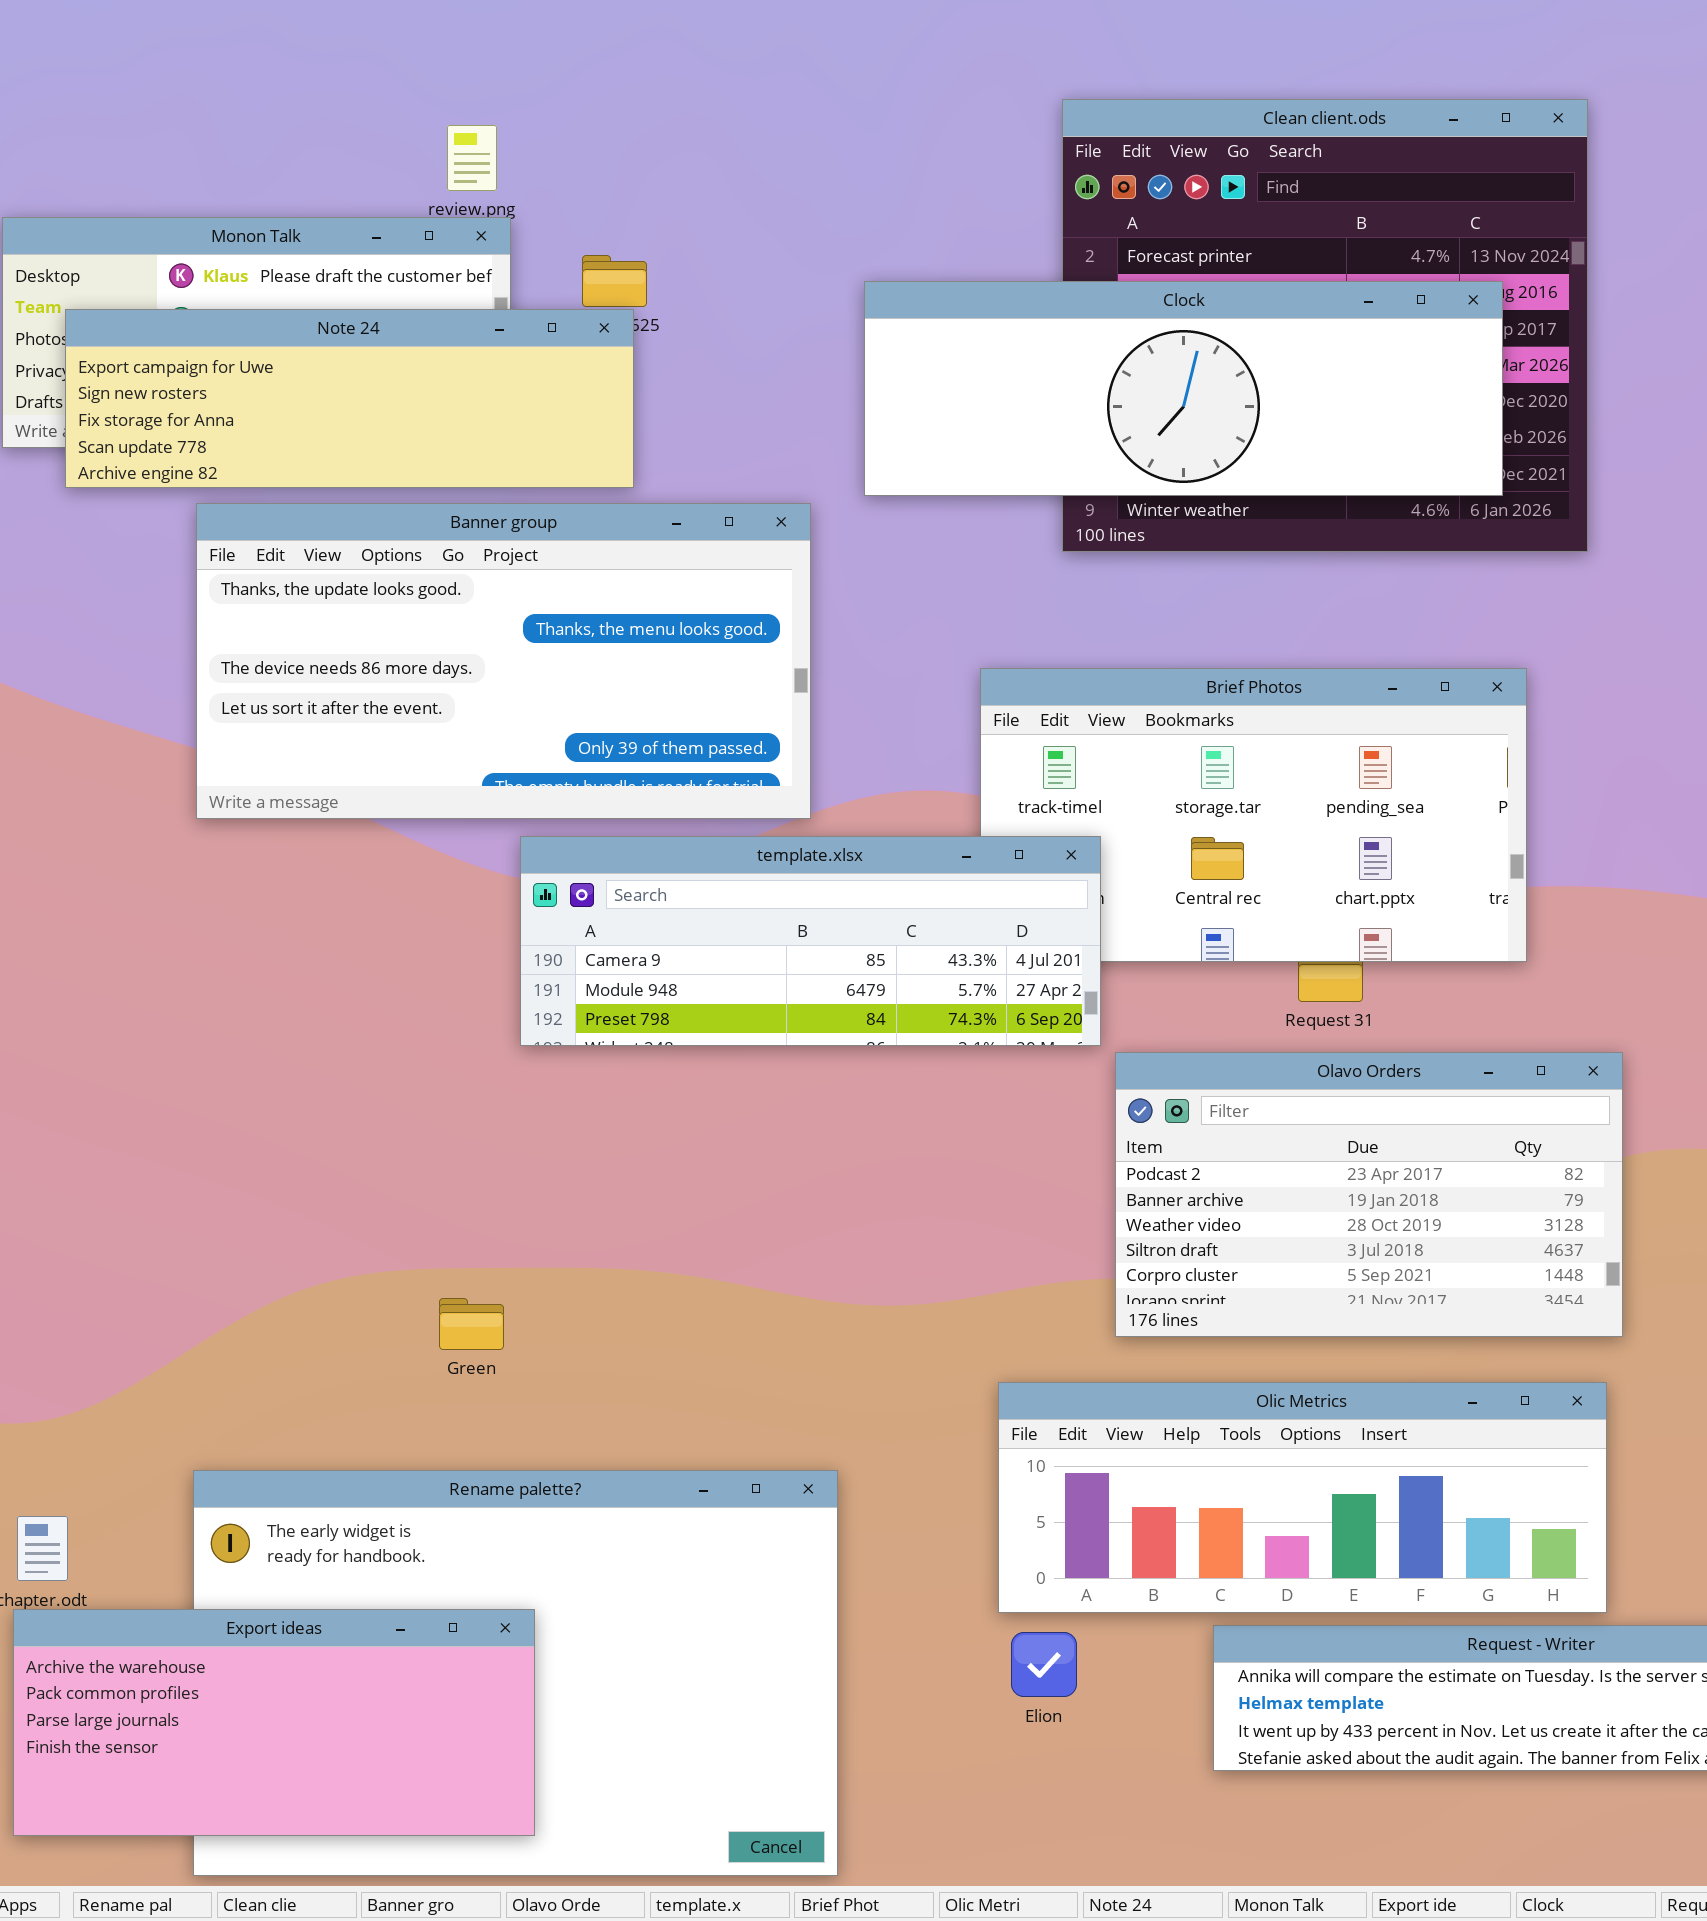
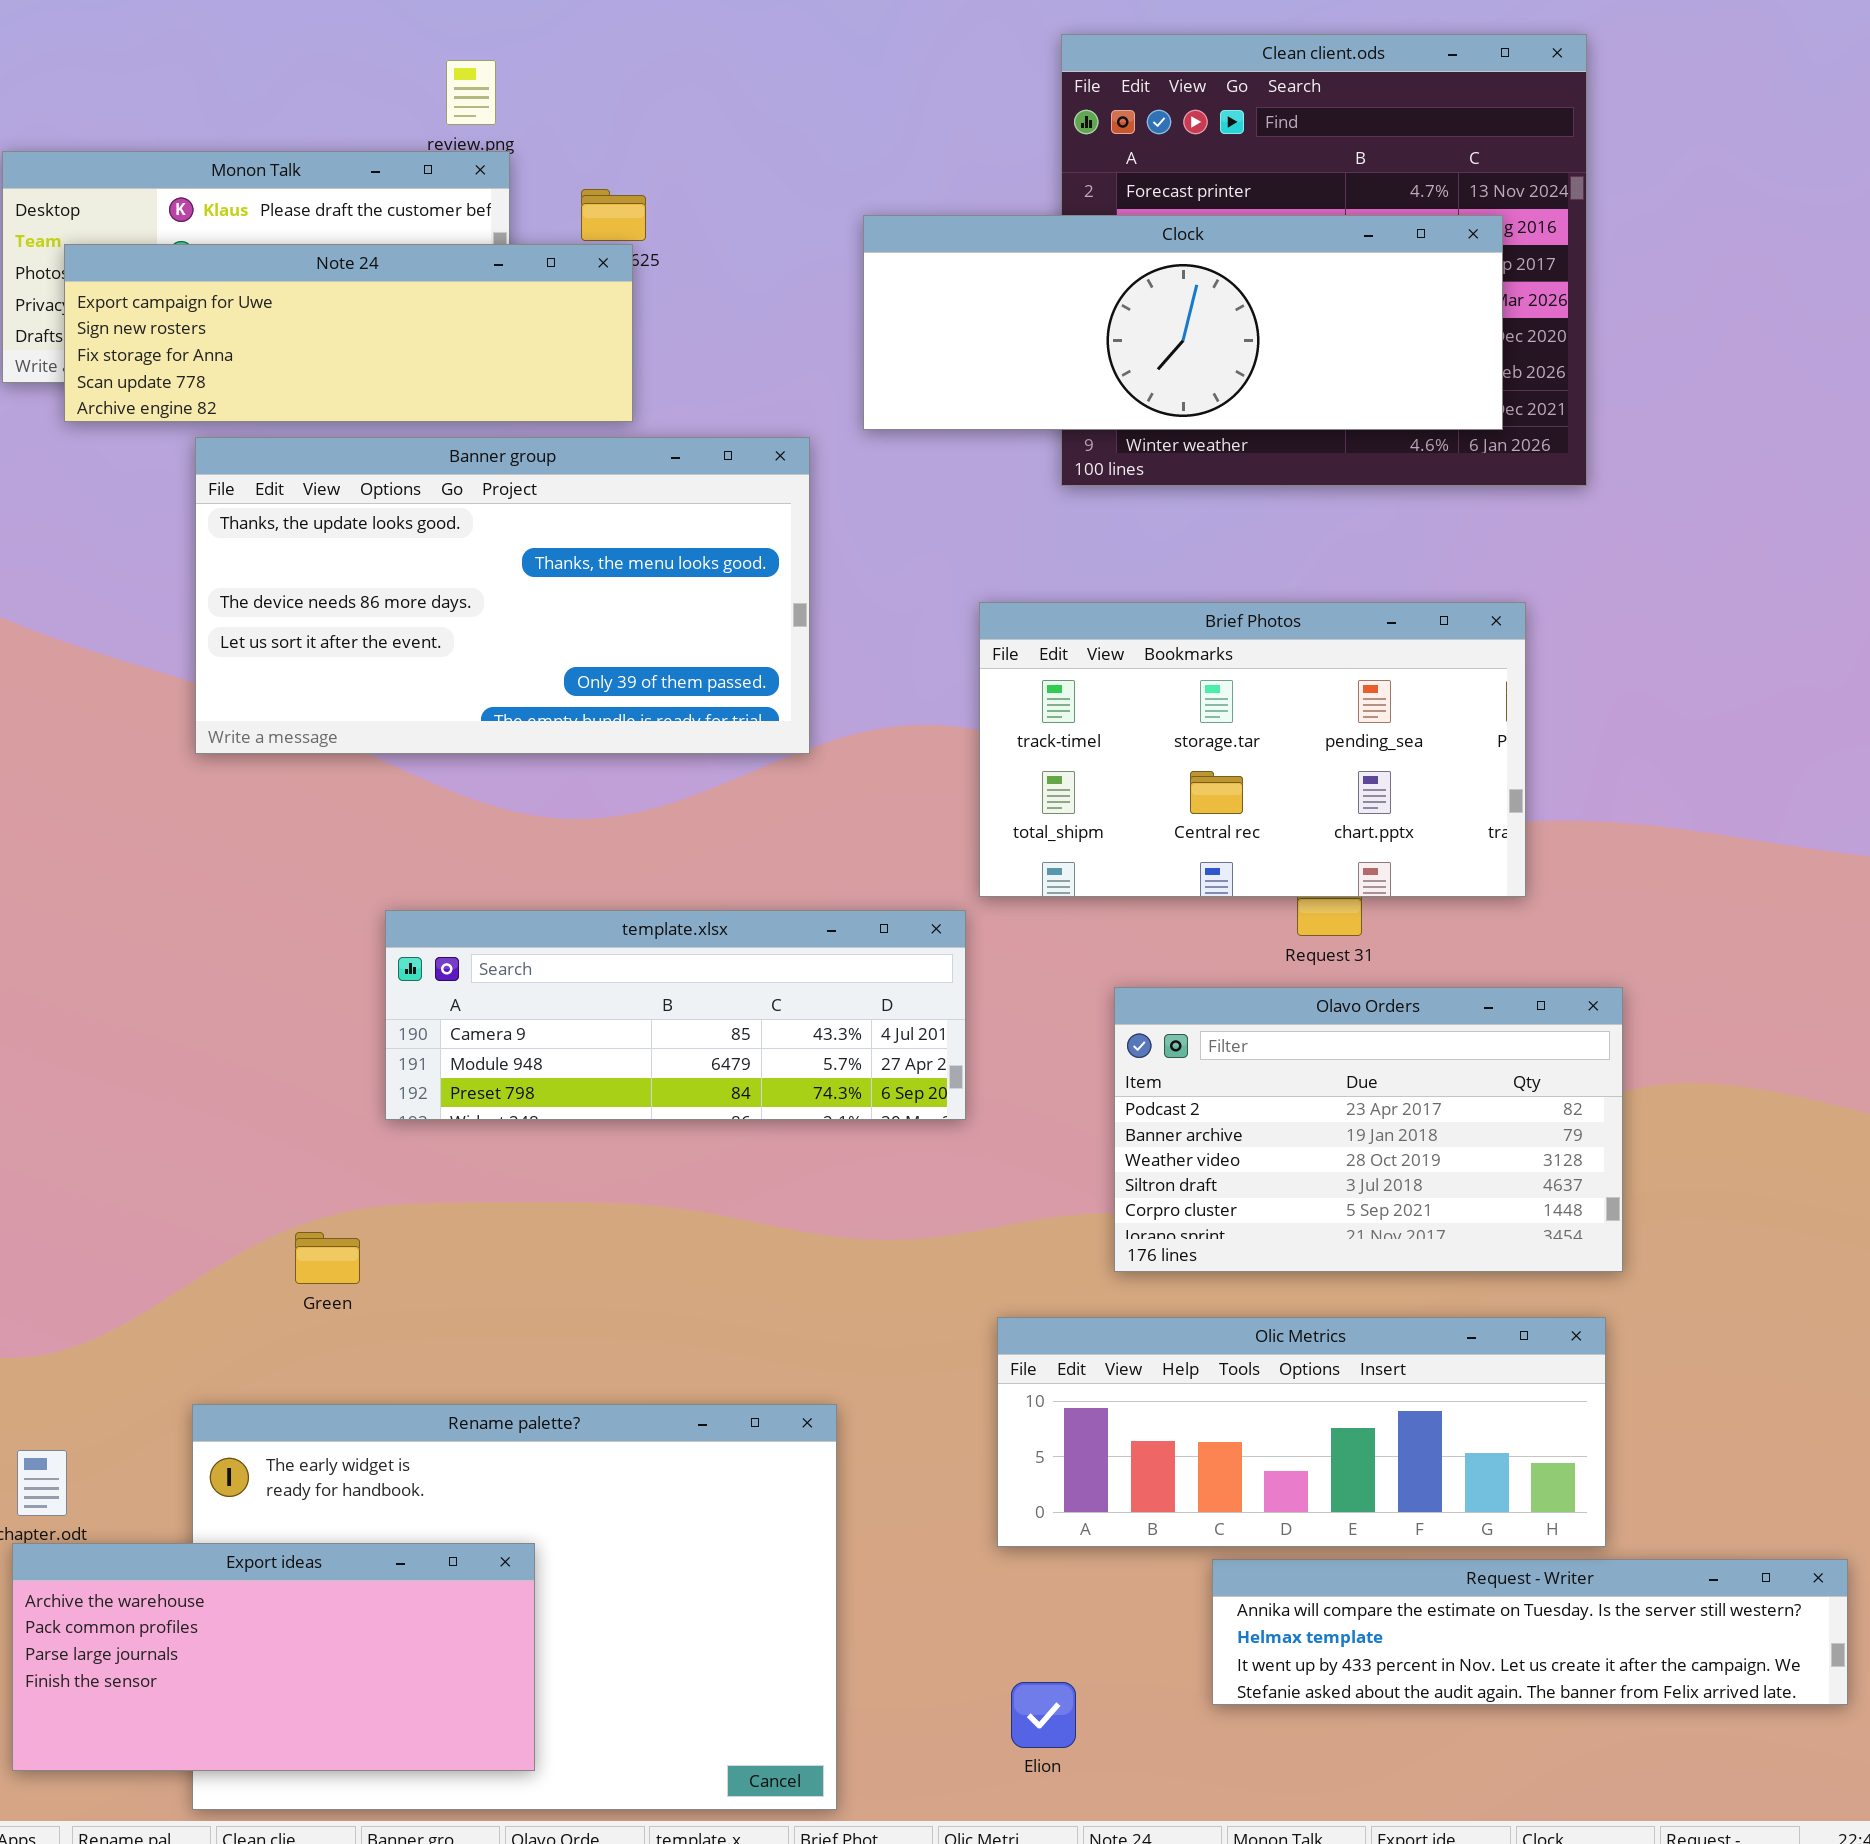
template.xlsx: [520,836,1101,1046] -> [385,910,966,1120], moved
Green: [439,1298,504,1350] -> [295,1232,360,1284], moved
Elion: [1011,1632,1077,1697] -> [1011,1682,1076,1748], moved

